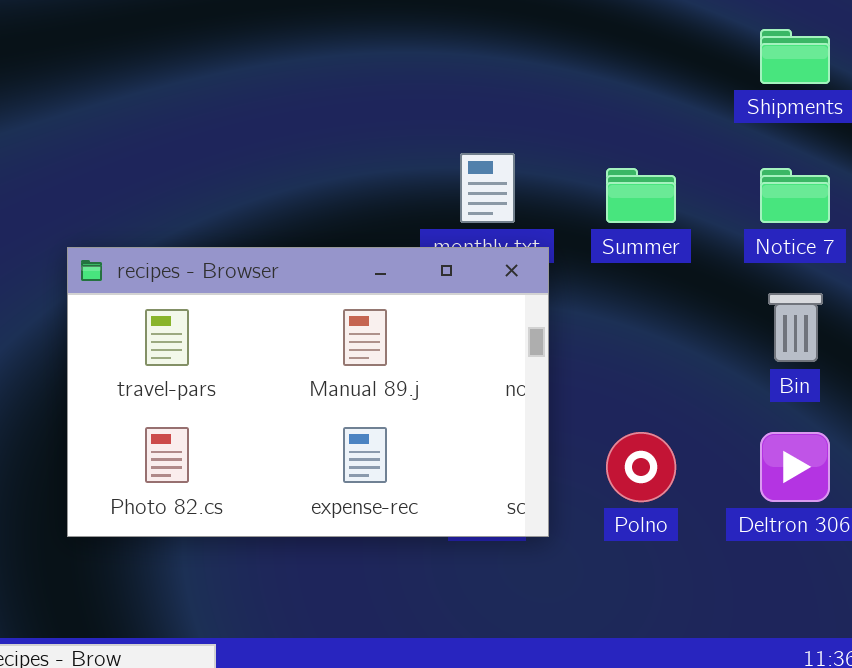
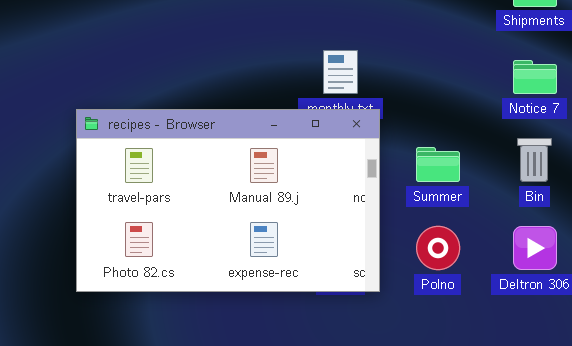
Summer: [606,168,676,223] -> [416,147,460,182], moved

